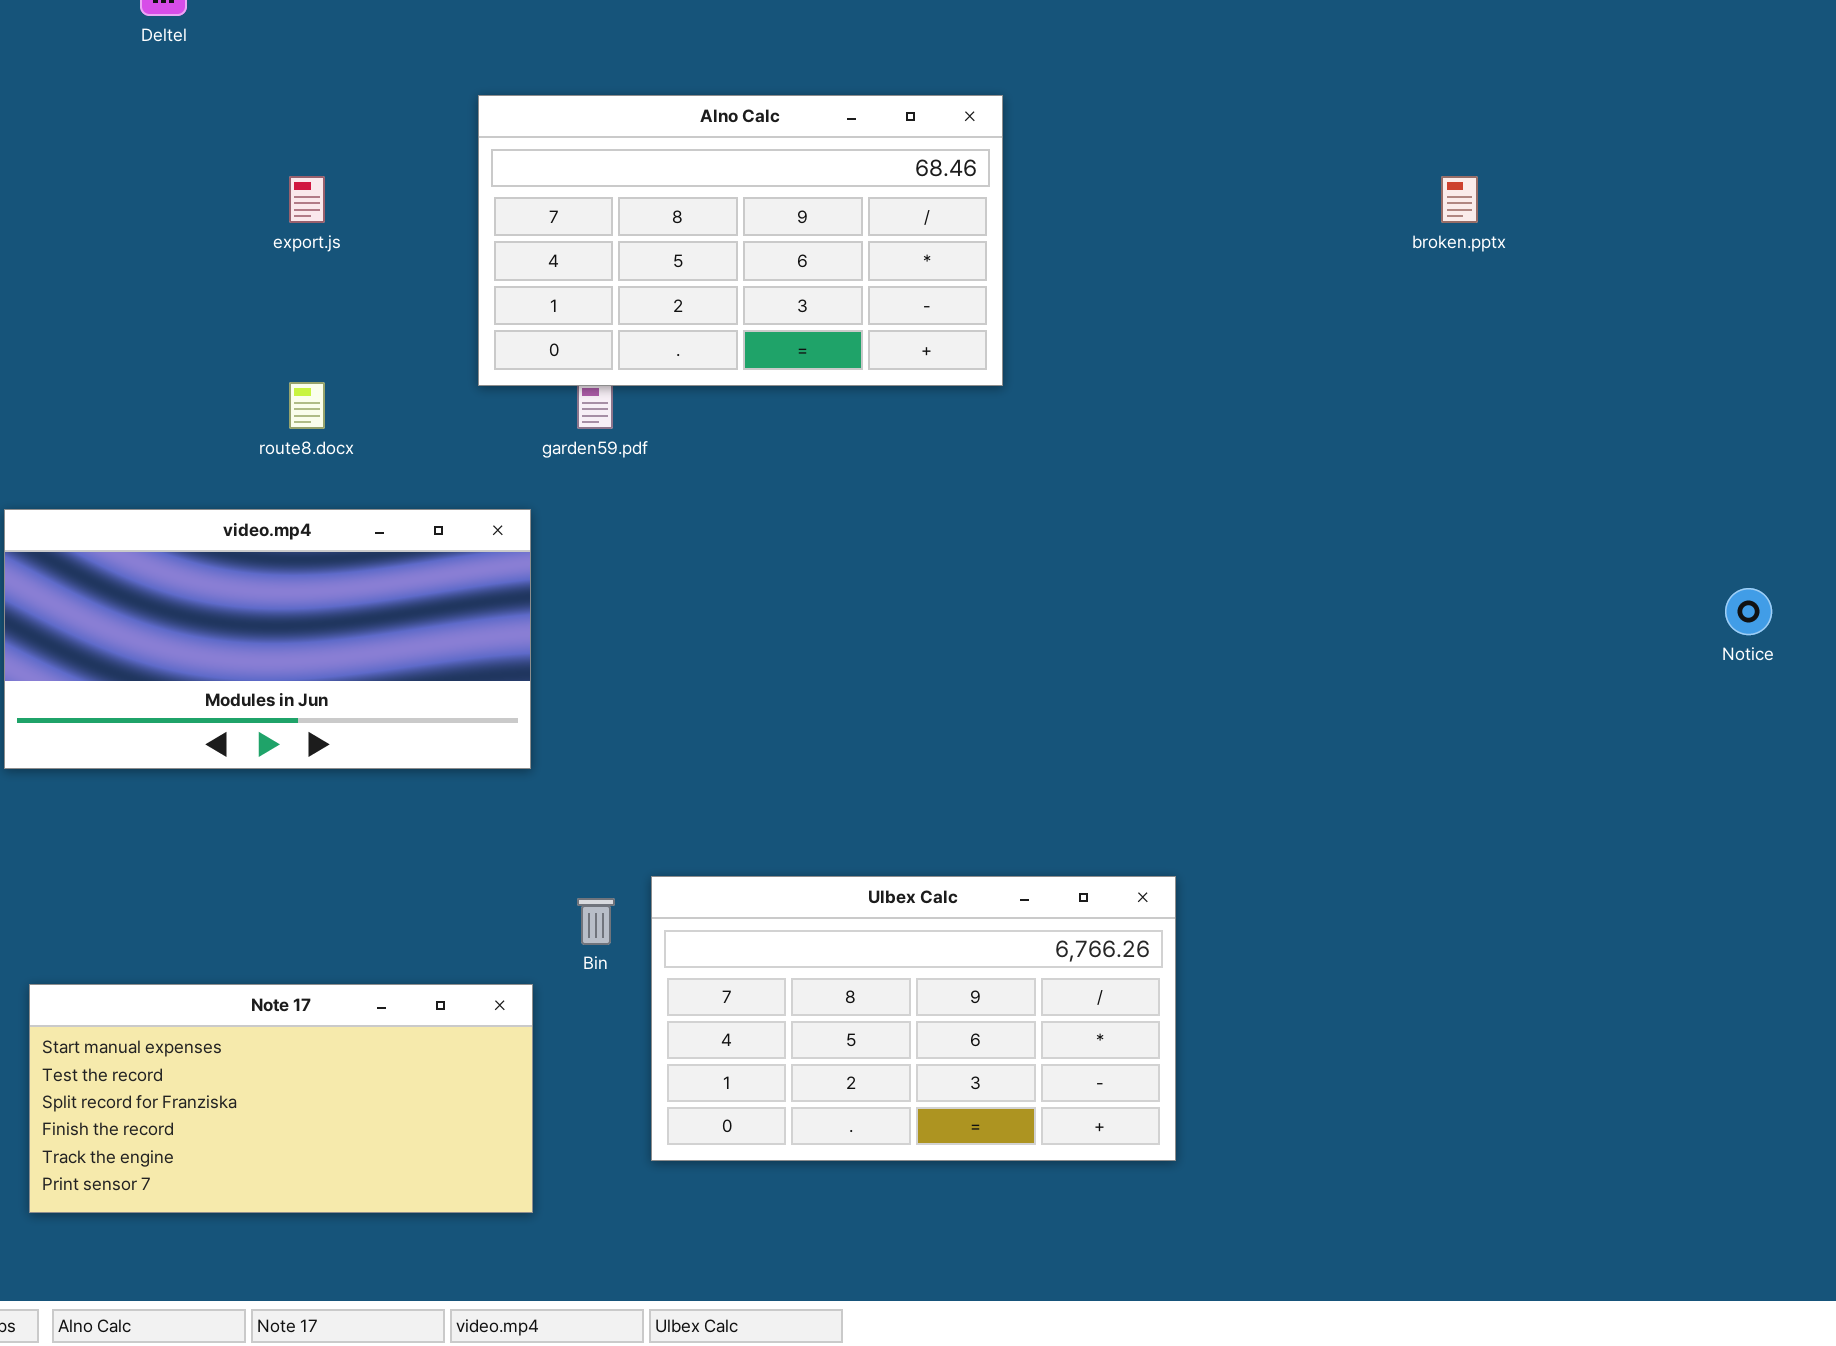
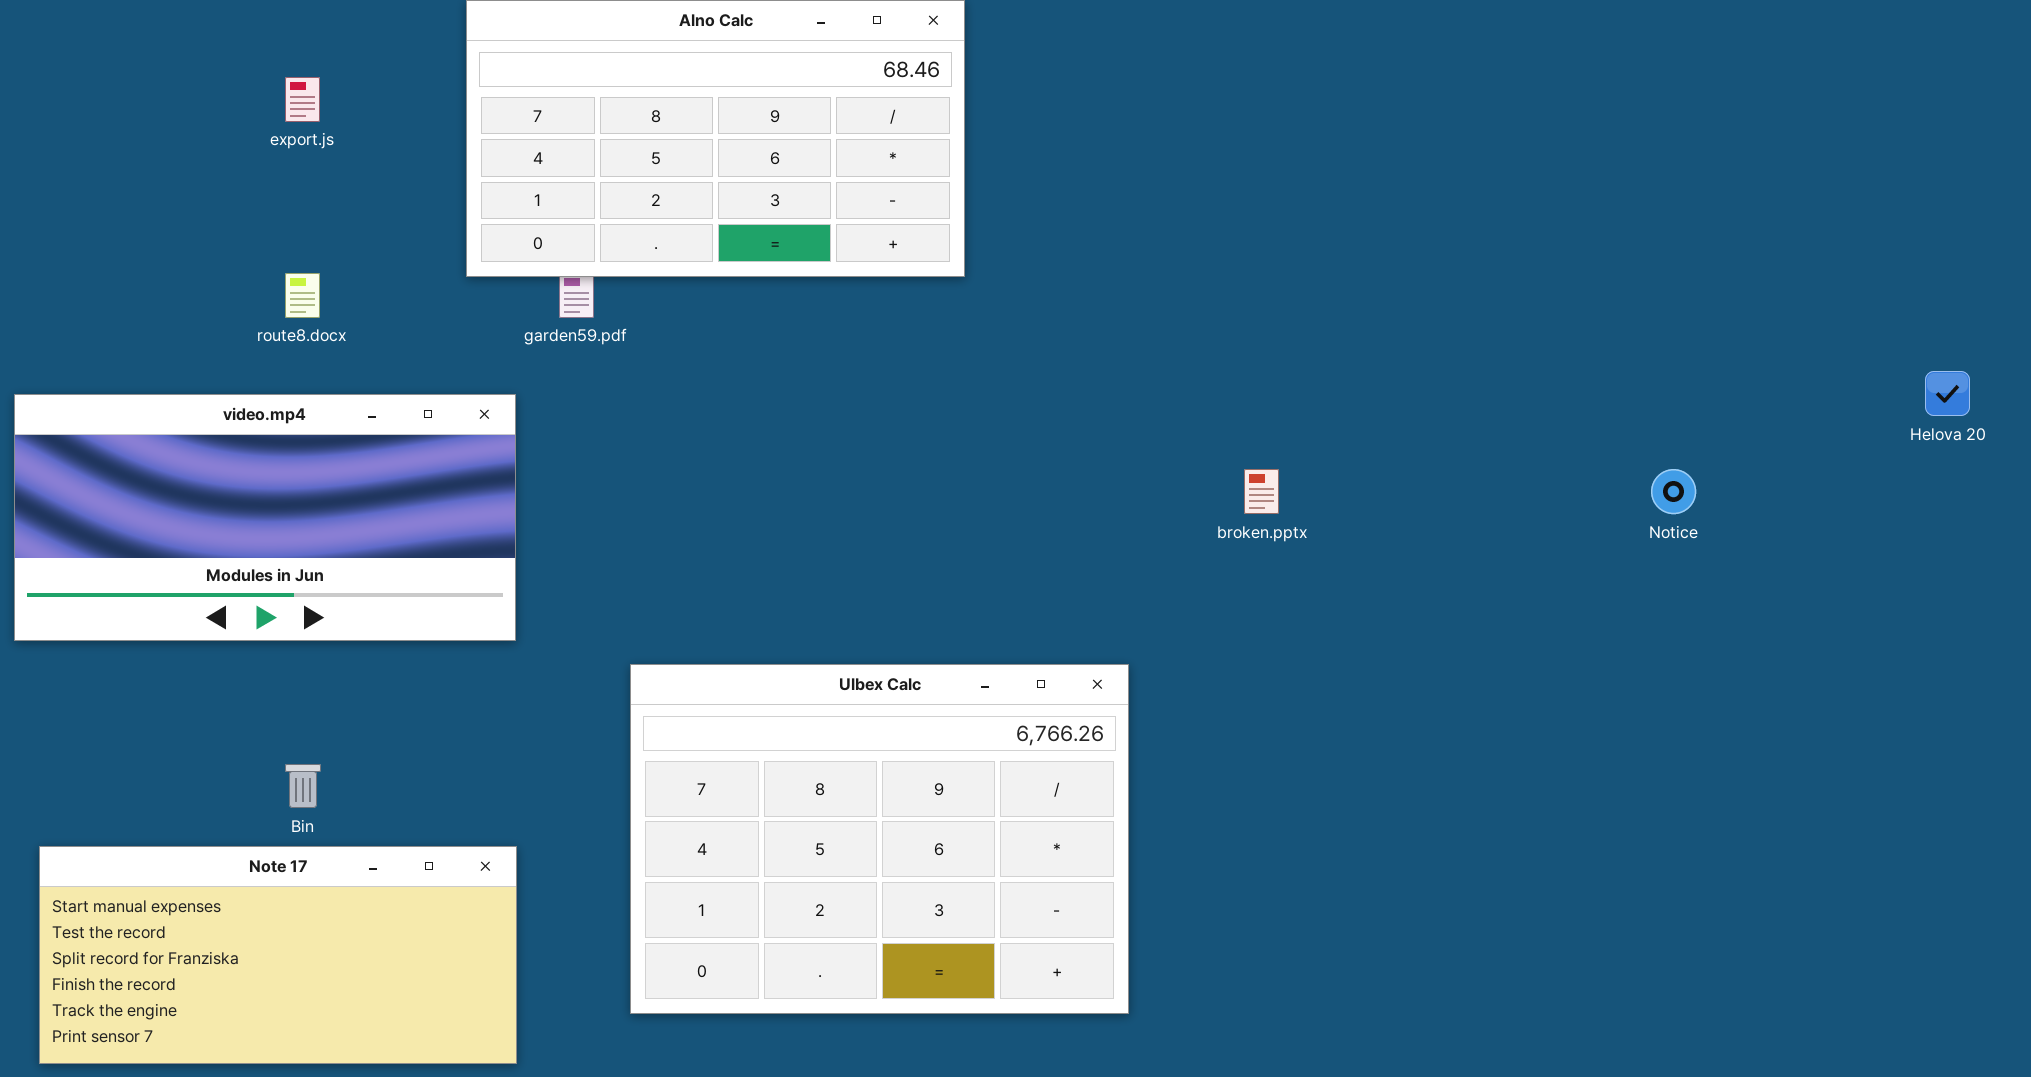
broken.pptx: [1441,176,1478,223] -> [1244,469,1279,514], moved
Ulbex Calc: [651,876,1176,1161] -> [630,664,1129,1014], resized
Bin: [577,898,615,945] -> [285,764,321,808], moved

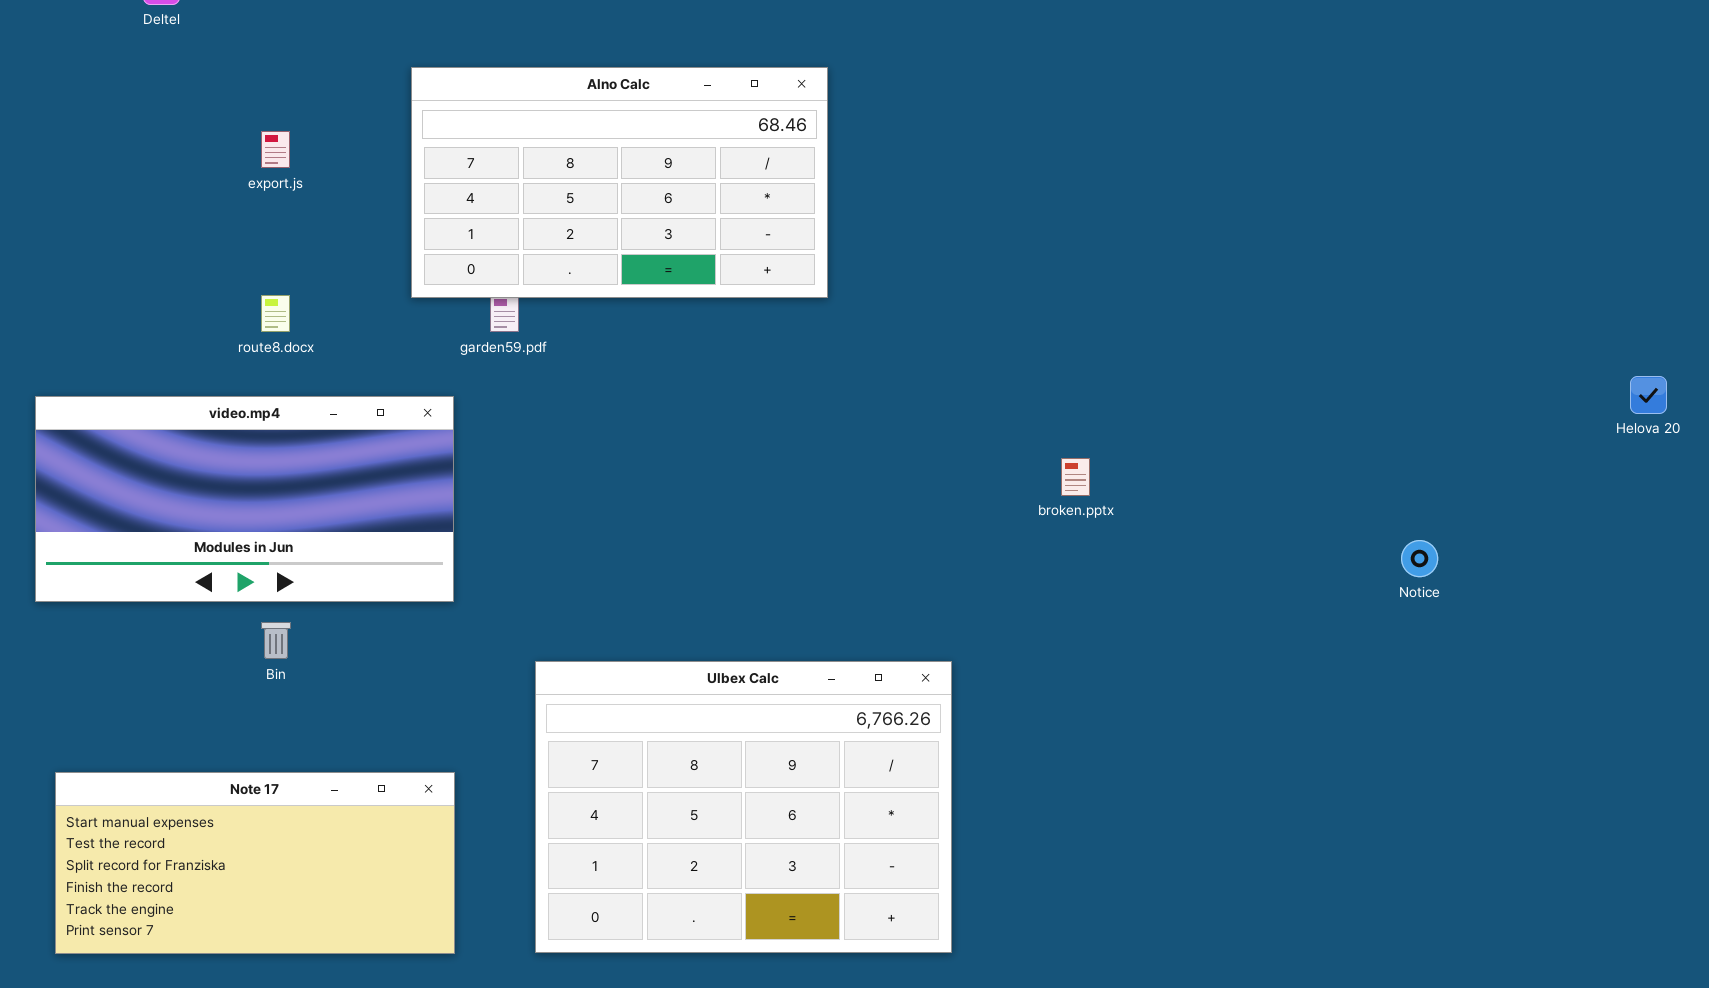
Notice: [1651,469,1696,514] -> [1401,540,1438,577], moved
Ulbex Calc: [630,664,1129,1014] -> [535,661,952,953], moved
Bin: [285,764,321,808] -> [261,622,291,659], moved

